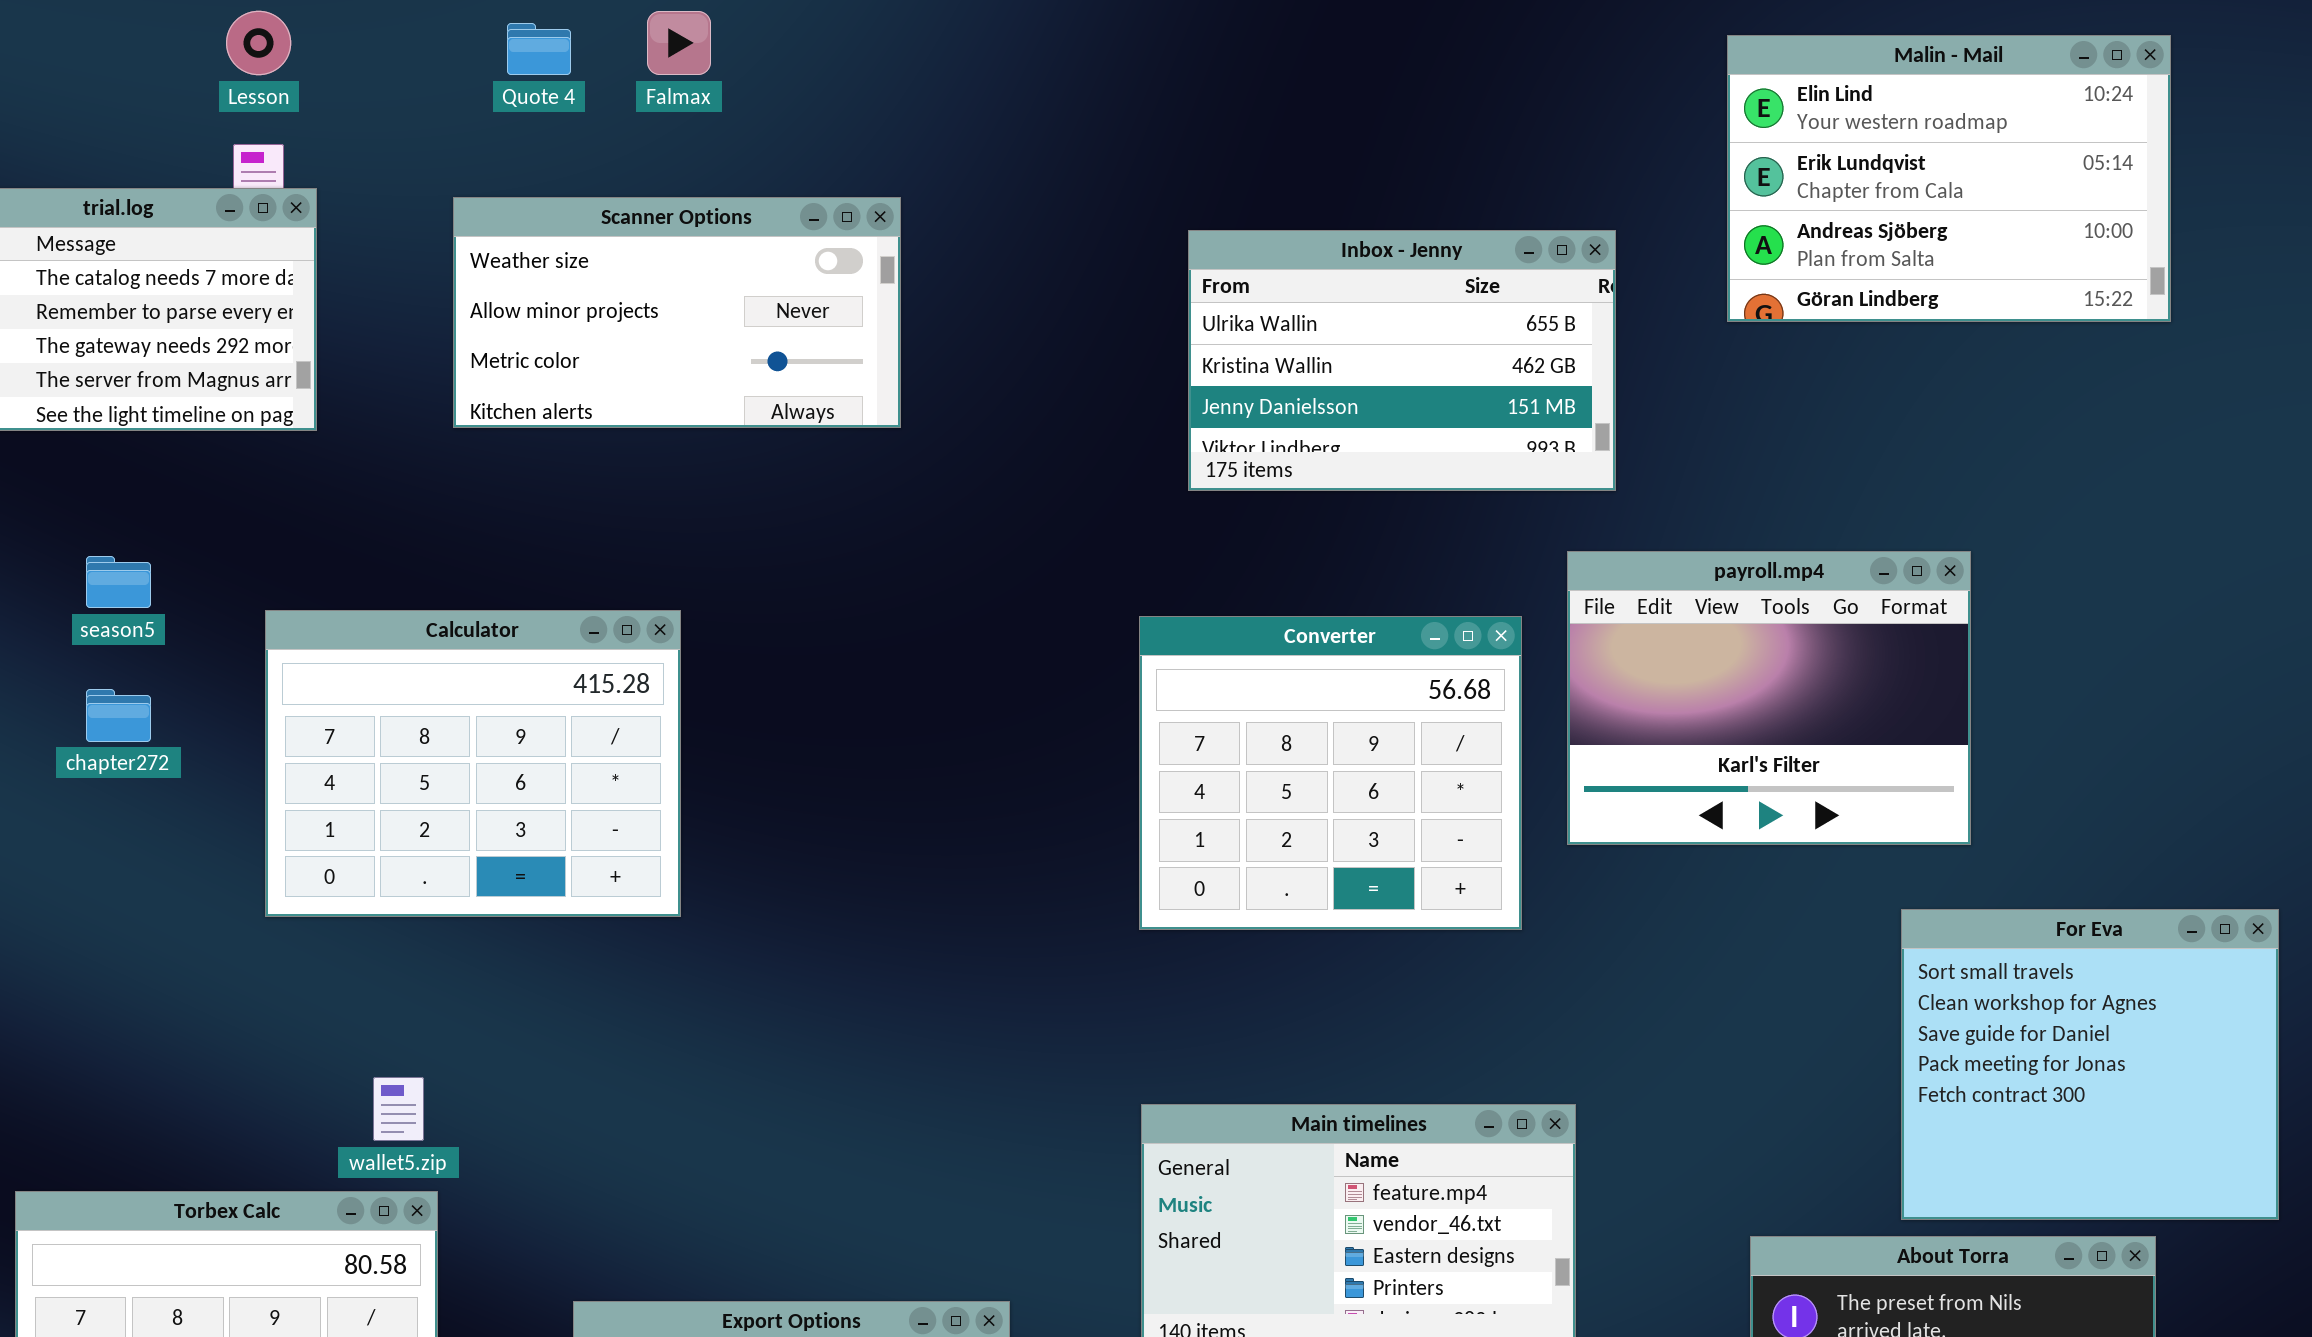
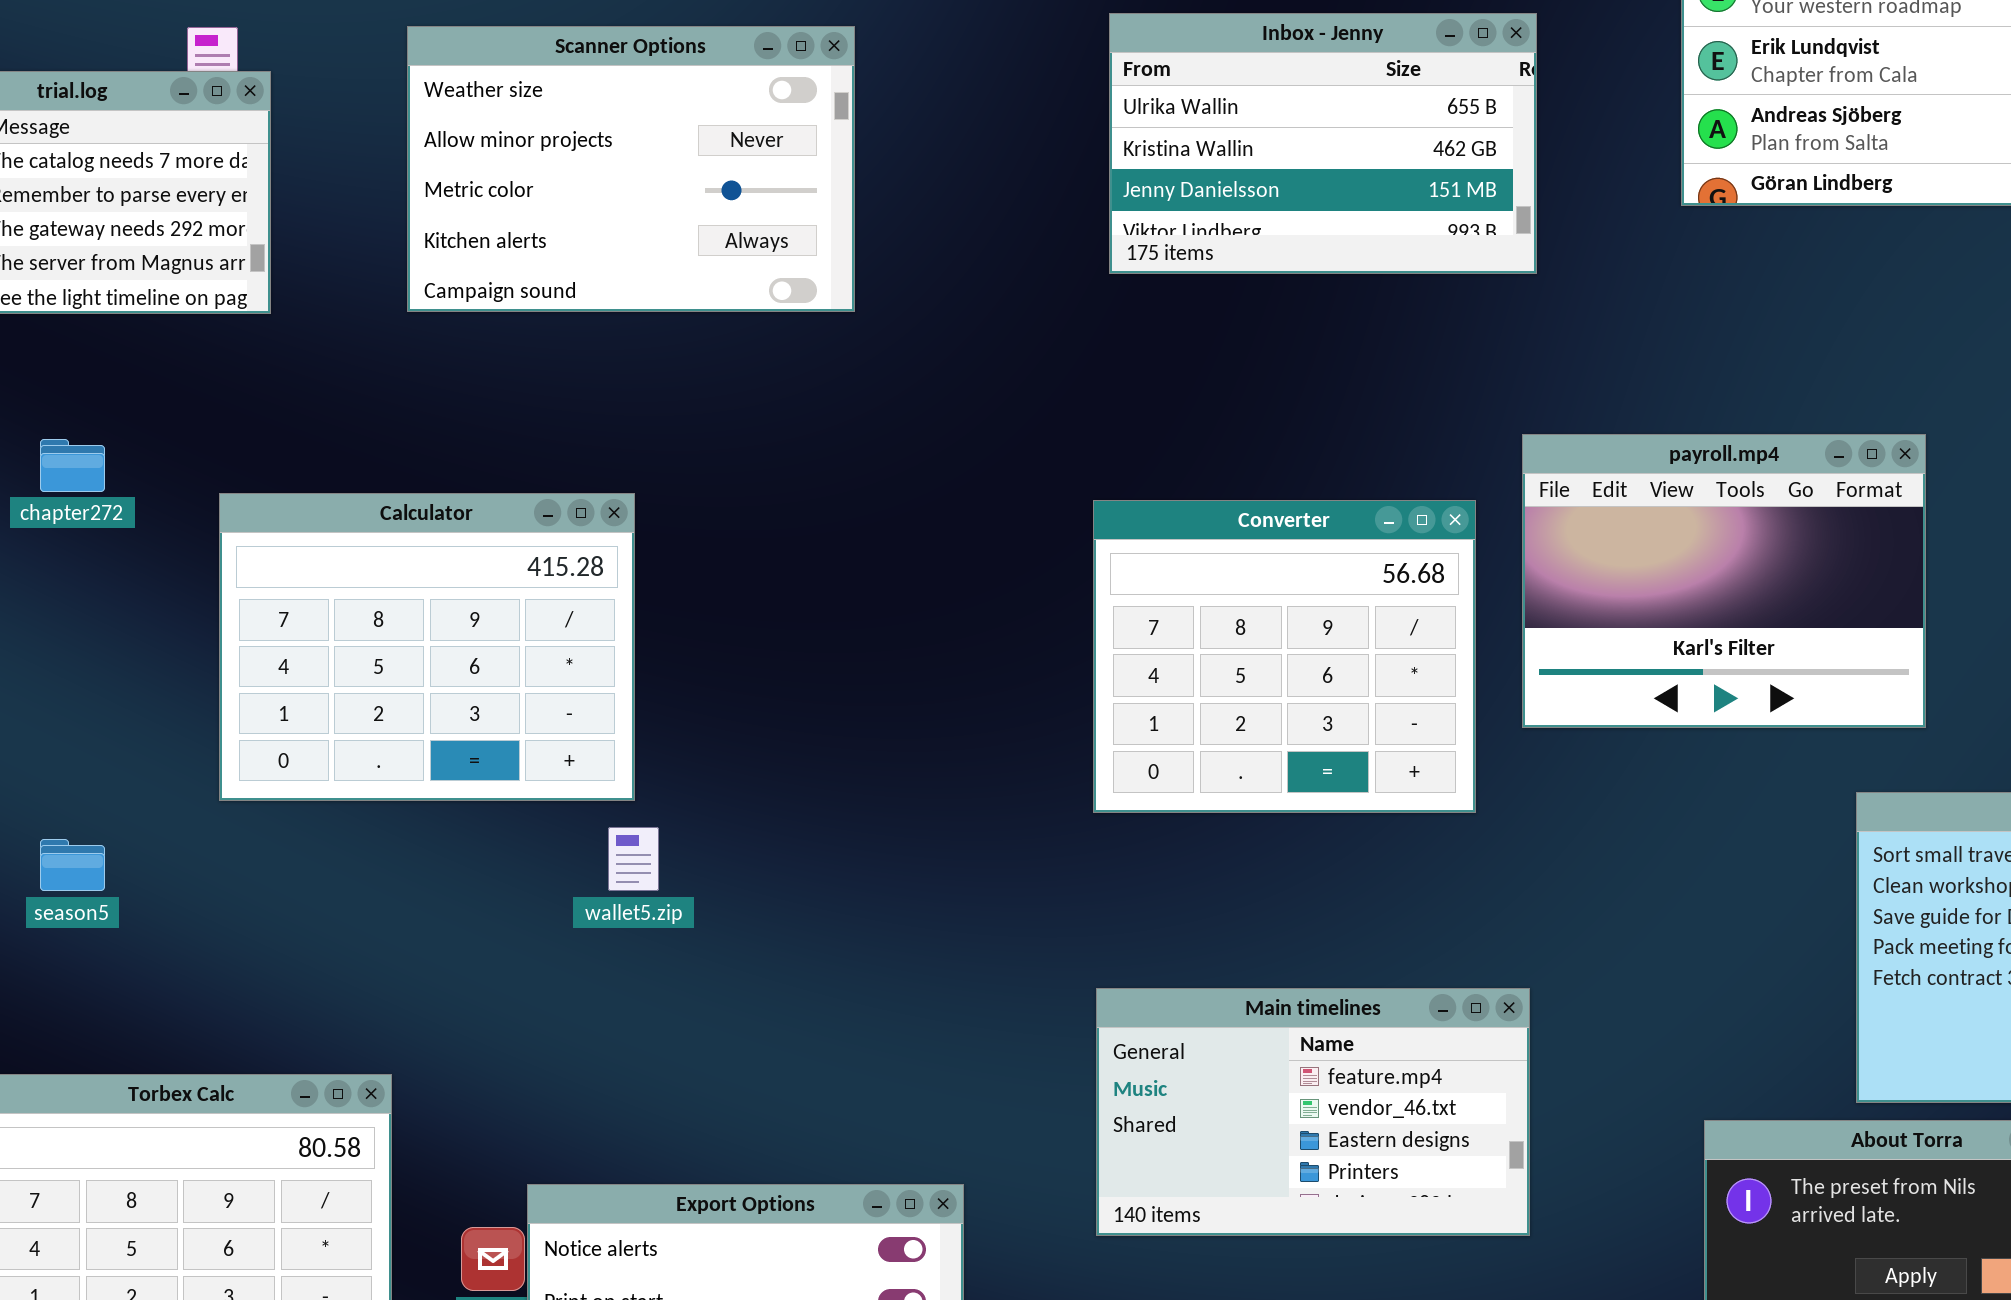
Scanner Options: [453,197,901,428] -> [407,26,855,312], resized
Inbox - Jenny: [1188,230,1616,491] -> [1109,13,1537,274], moved
season5: [86,556,151,608] -> [40,839,105,891], moved
chapter272: [86,689,151,742] -> [40,439,105,492], moved
wallet5.zip: [373,1077,424,1141] -> [608,827,659,891], moved

